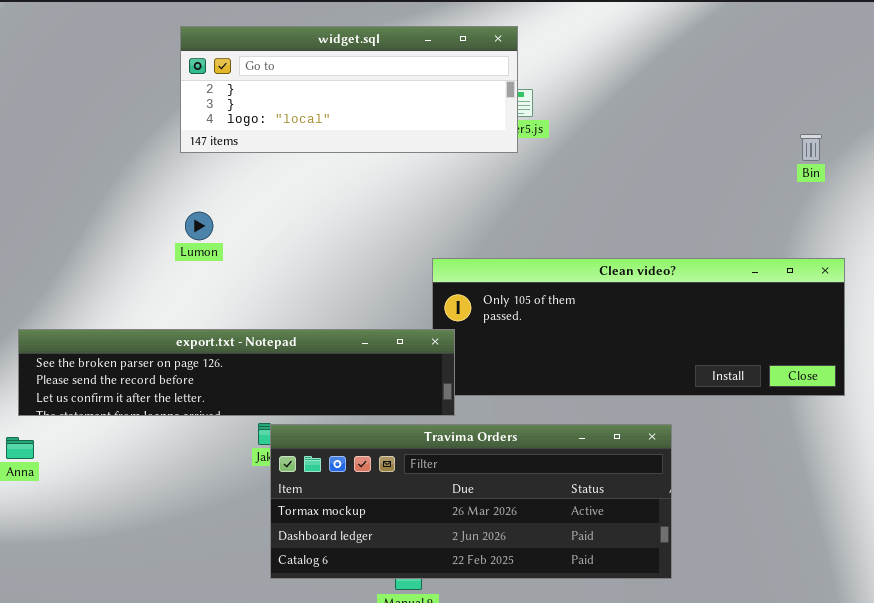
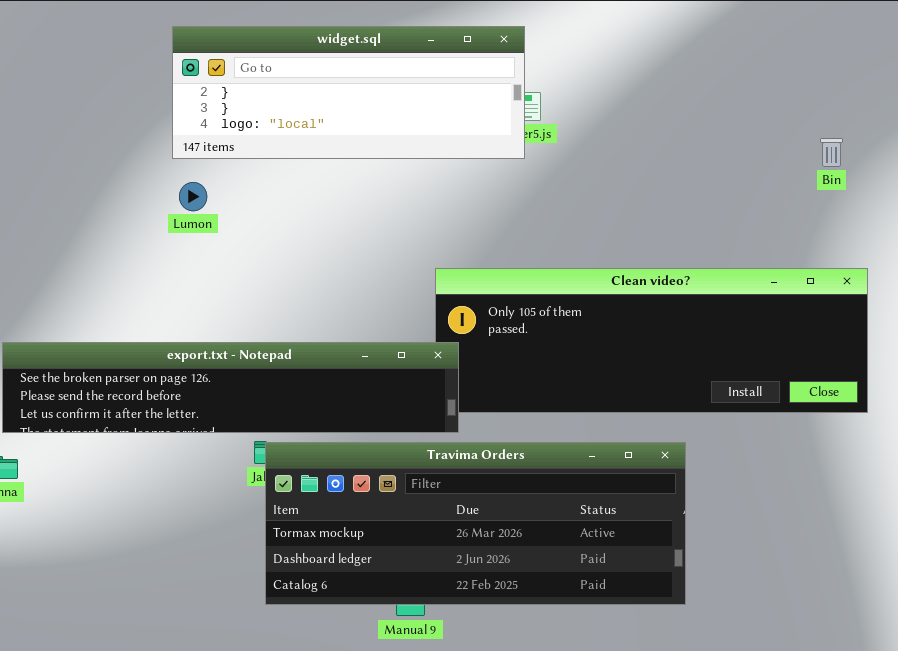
Lumon: [185,212,213,240] -> [179,182,207,211], moved

